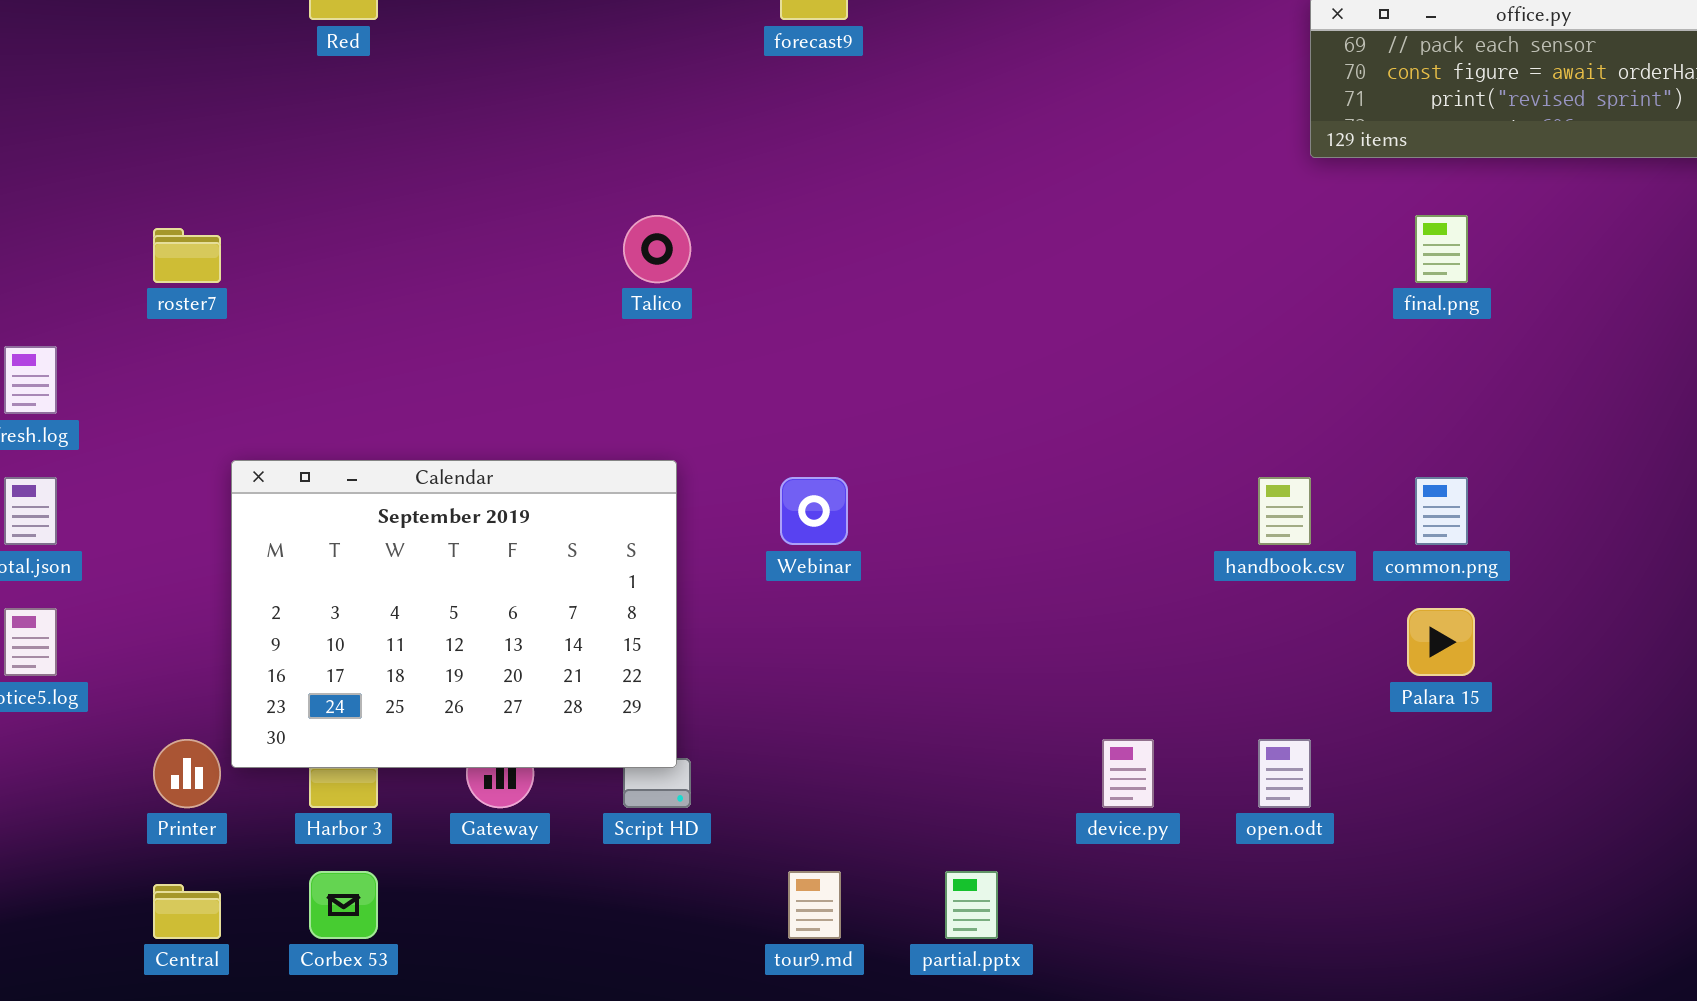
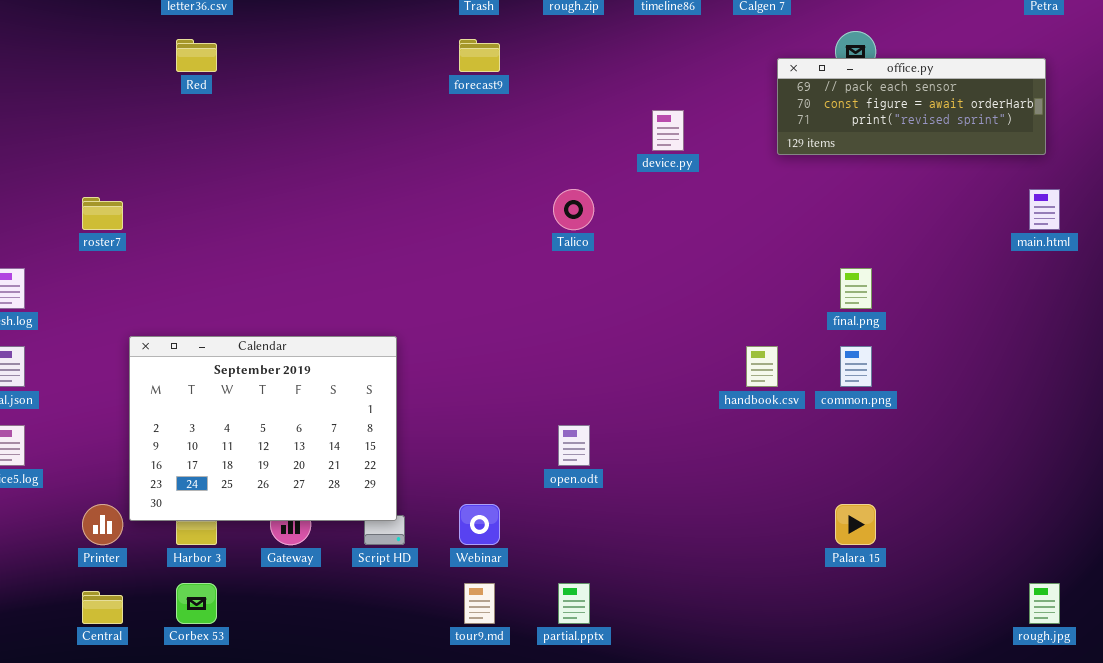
Talico: [623,215,691,283] -> [553,189,594,230], moved
final.png: [1415,215,1468,283] -> [840,268,872,309], moved
Webinar: [780,477,848,545] -> [459,504,500,545], moved
Palara 15: [1407,608,1475,676] -> [835,504,876,545], moved
device.py: [1102,739,1154,808] -> [652,110,684,151], moved
open.odt: [1258,739,1311,808] -> [558,425,590,466], moved

